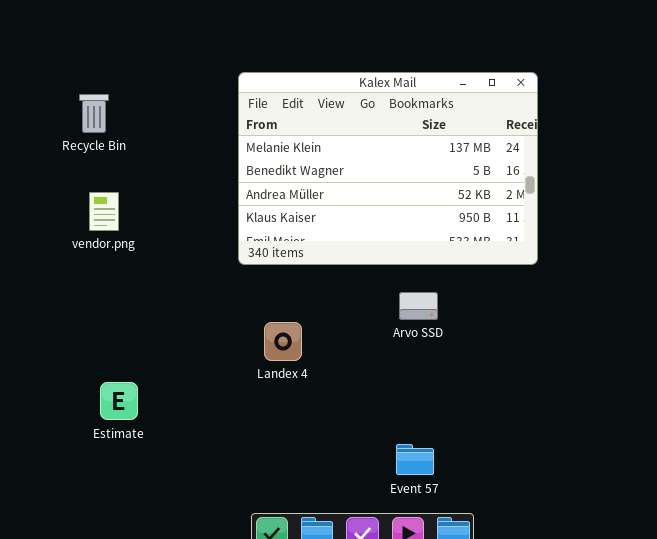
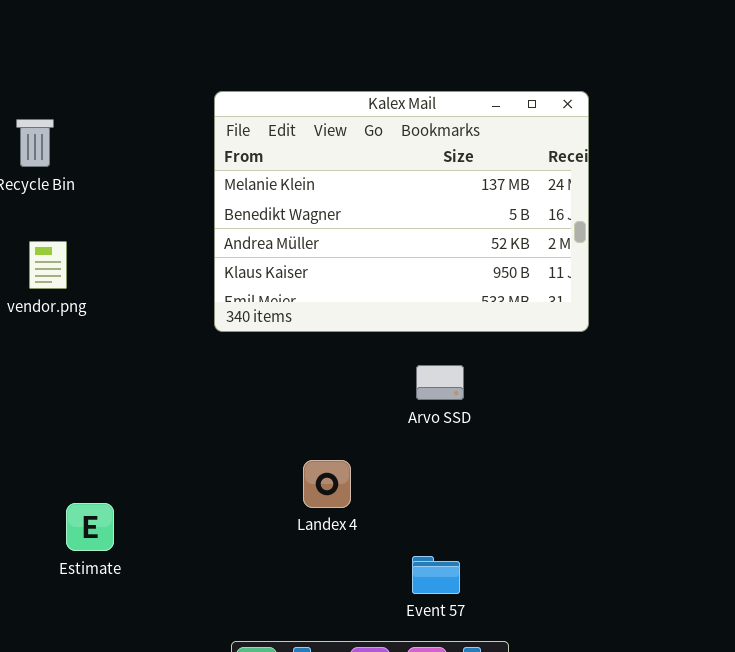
Landex 4: [264,322,302,361] -> [303,460,351,508], moved
Estimate: [100,382,138,420] -> [66,503,114,551], moved

